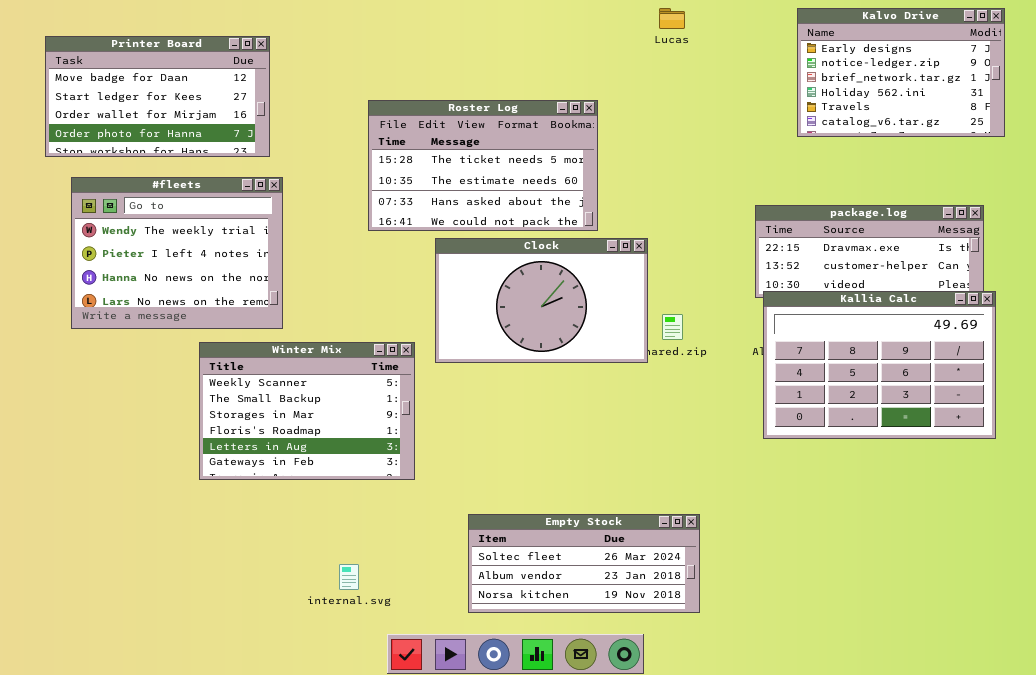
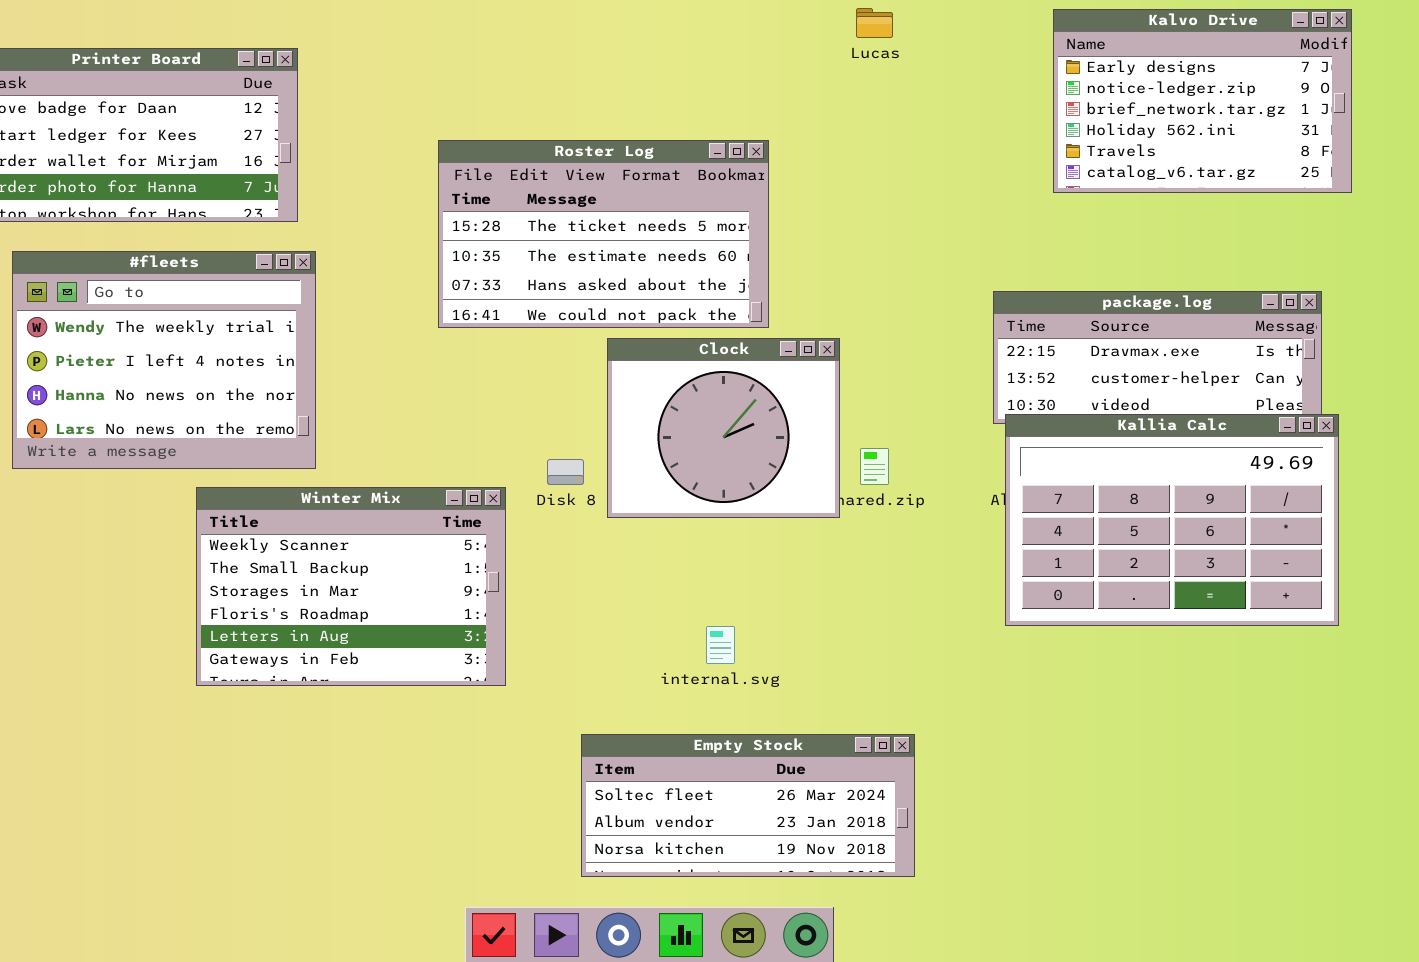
Clock: [435,238,648,363] -> [607,338,840,518], resized
internal.svg: [339,564,359,590] -> [706,626,735,664], moved

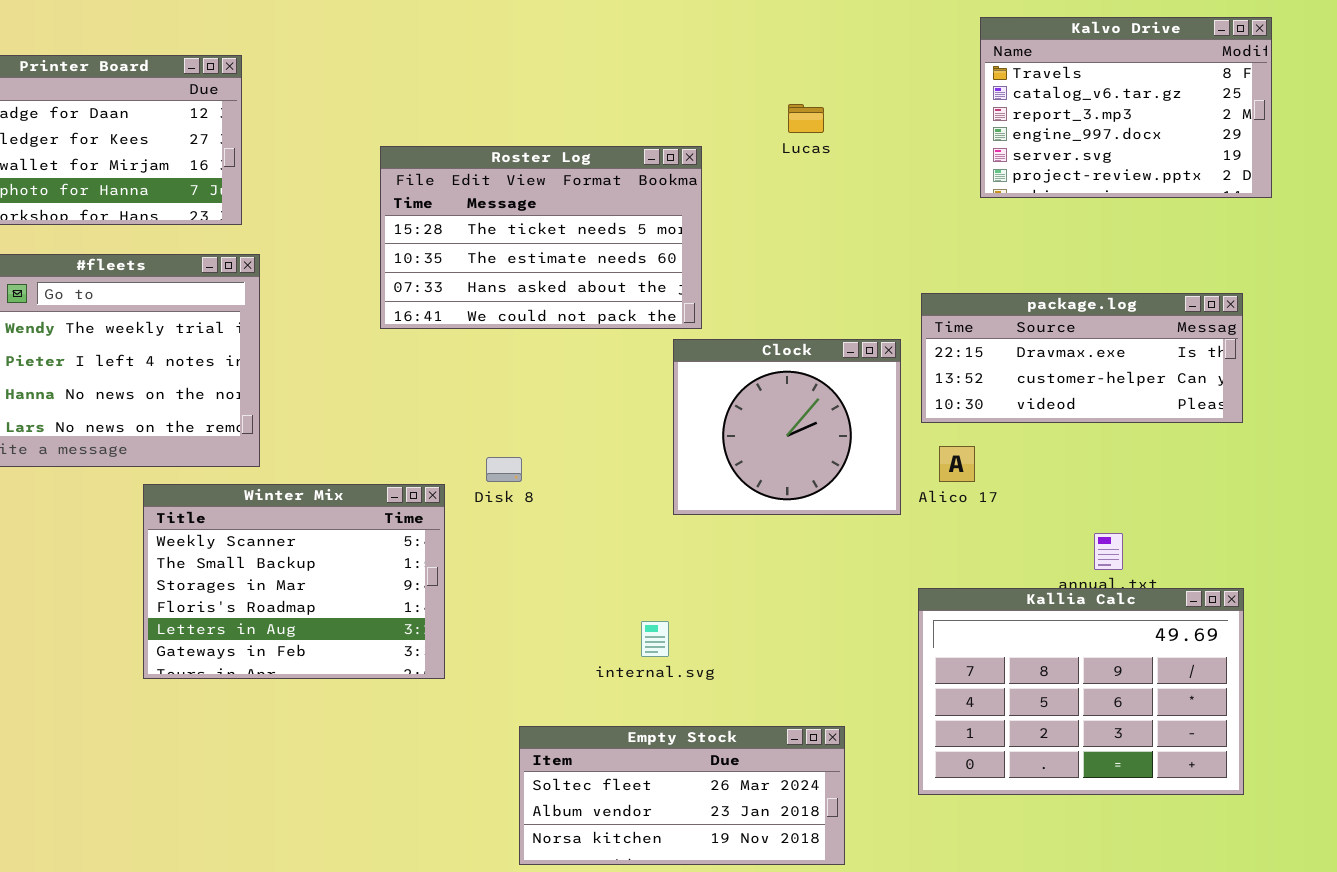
Lucas: [856,8,893,38] -> [788,104,824,133], moved
Kalvo Drive: [1053,9,1352,193] -> [980,17,1272,198], scrolled down 4 rows
Clock: [607,338,840,518] -> [673,339,901,515], moved
Kallia Calc: [1005,414,1339,626] -> [918,588,1244,795], moved

